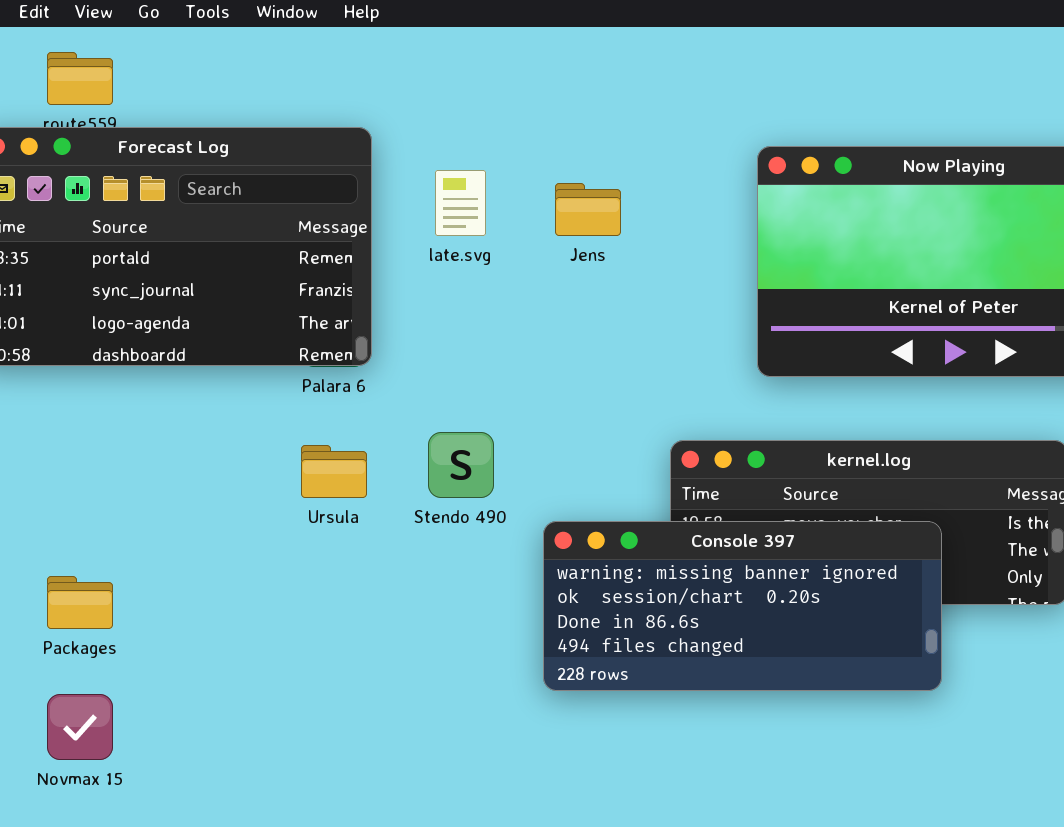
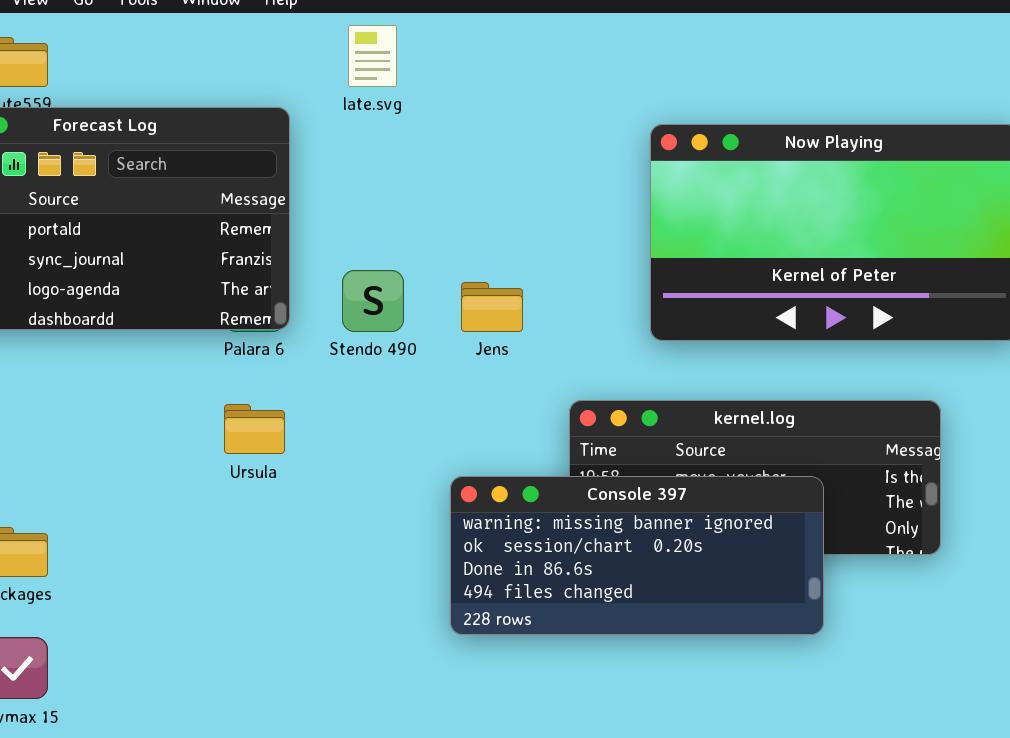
late.svg: [435,170,486,236] -> [348,25,397,87], moved
Jens: [555,183,621,236] -> [461,282,523,332], moved
Stendo 490: [428,432,494,498] -> [342,270,404,332], moved

